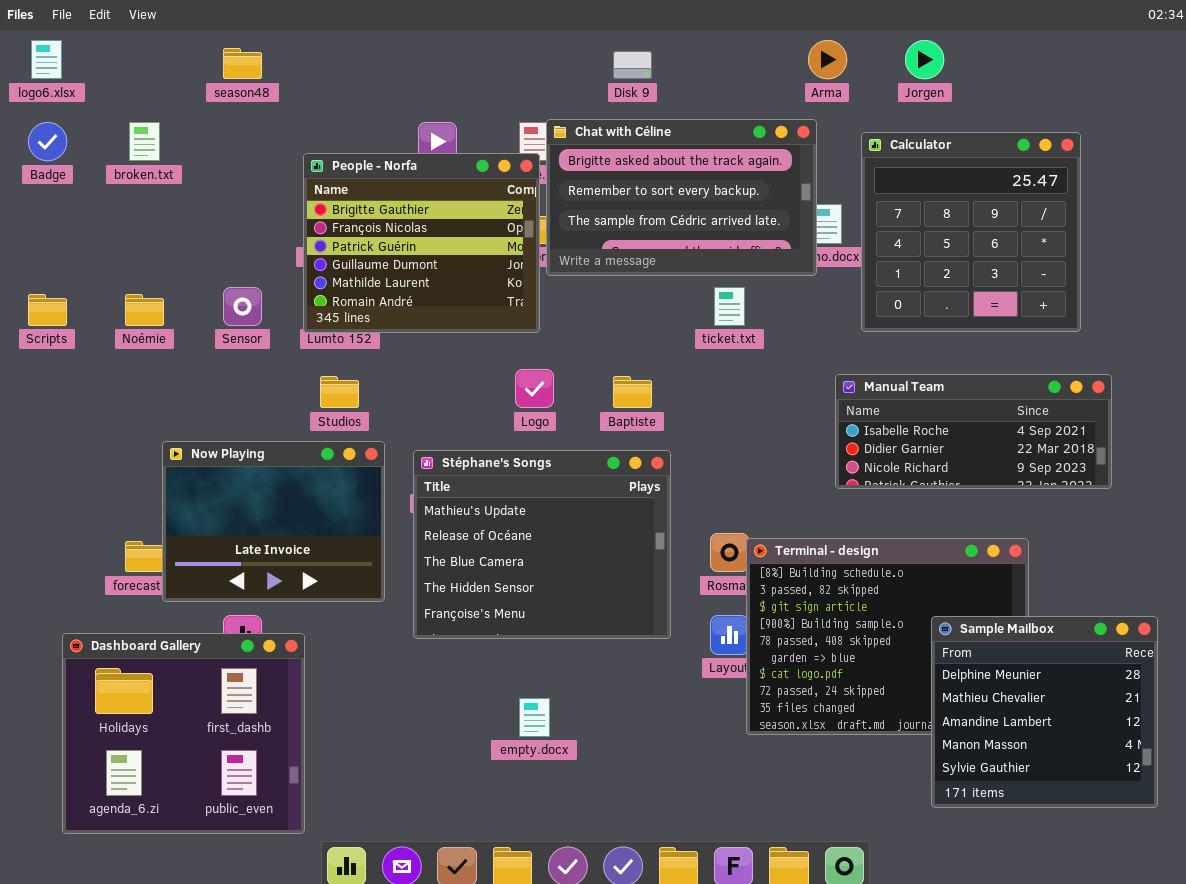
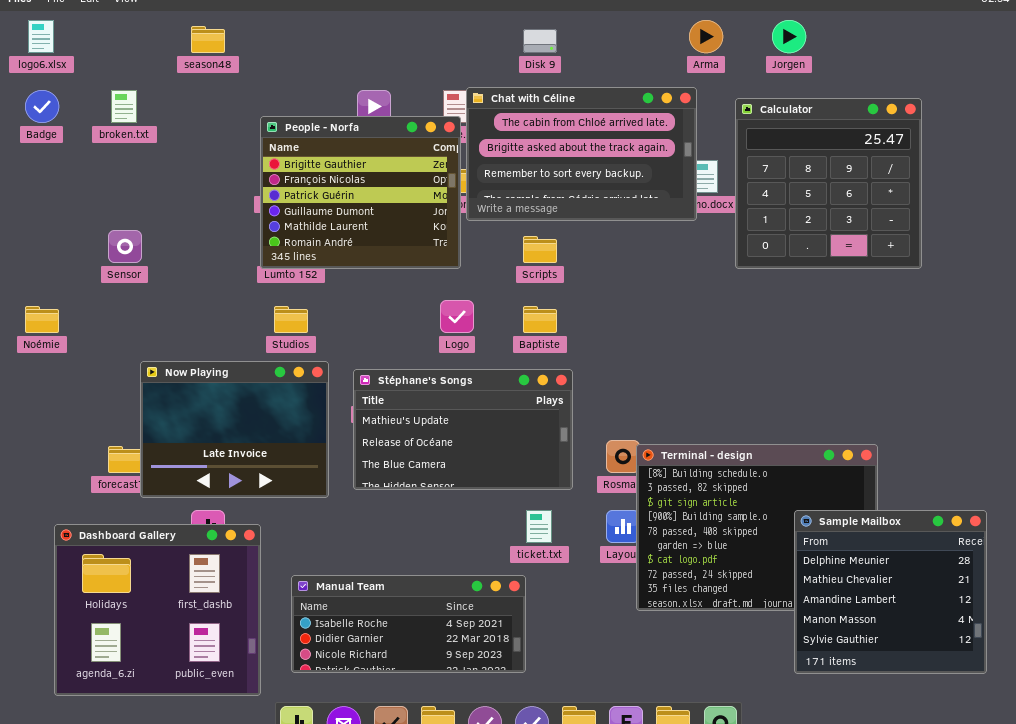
Chat with Céline: [546,119,817,276] -> [466,87,697,221], scrolled up 1 row
Sensor: [223,287,262,326] -> [108,230,142,263], moved
ticket.txt: [714,287,745,326] -> [526,510,552,543], moved
Scripts: [28,294,67,326] -> [523,236,557,263], moved
Noémie: [125,294,164,326] -> [25,306,59,333], moved
Manual Team: [835,374,1112,489] -> [291,575,526,673], moved
Stéphane's Songs: [413,450,671,639] -> [353,369,573,490], resized

